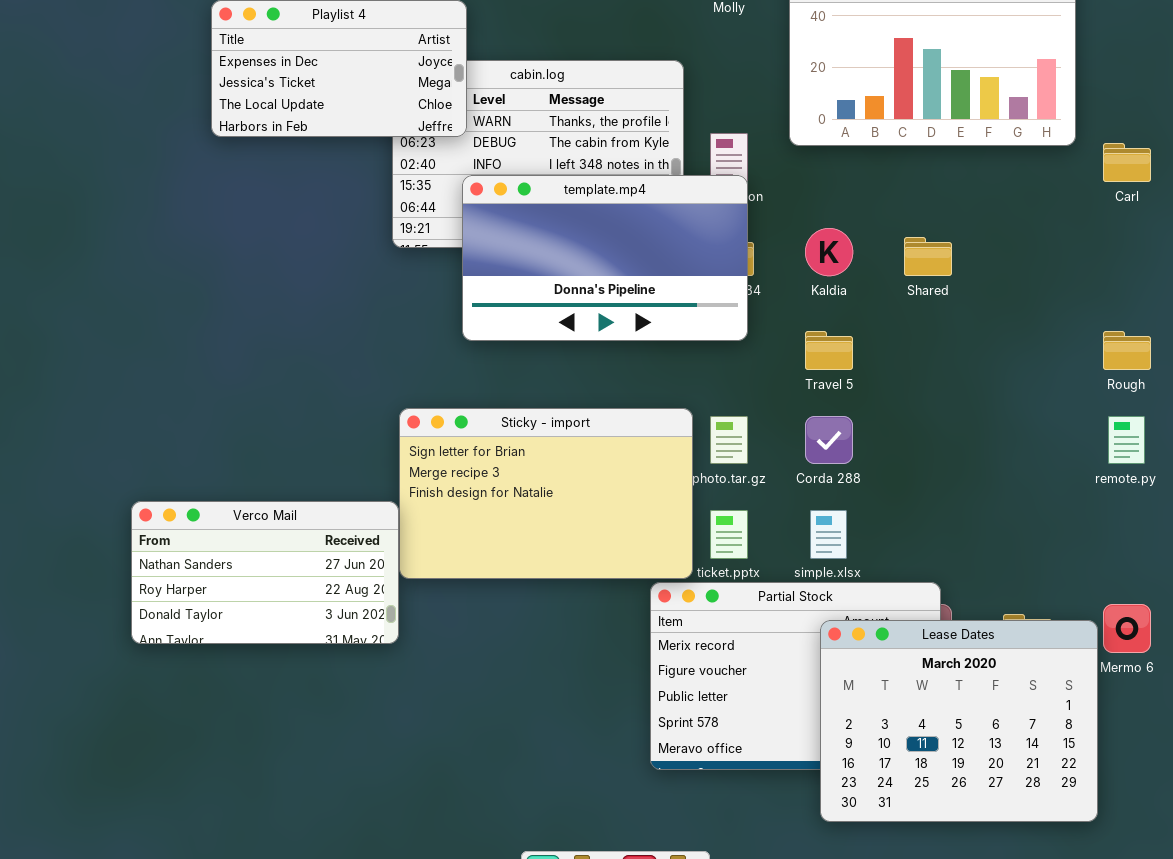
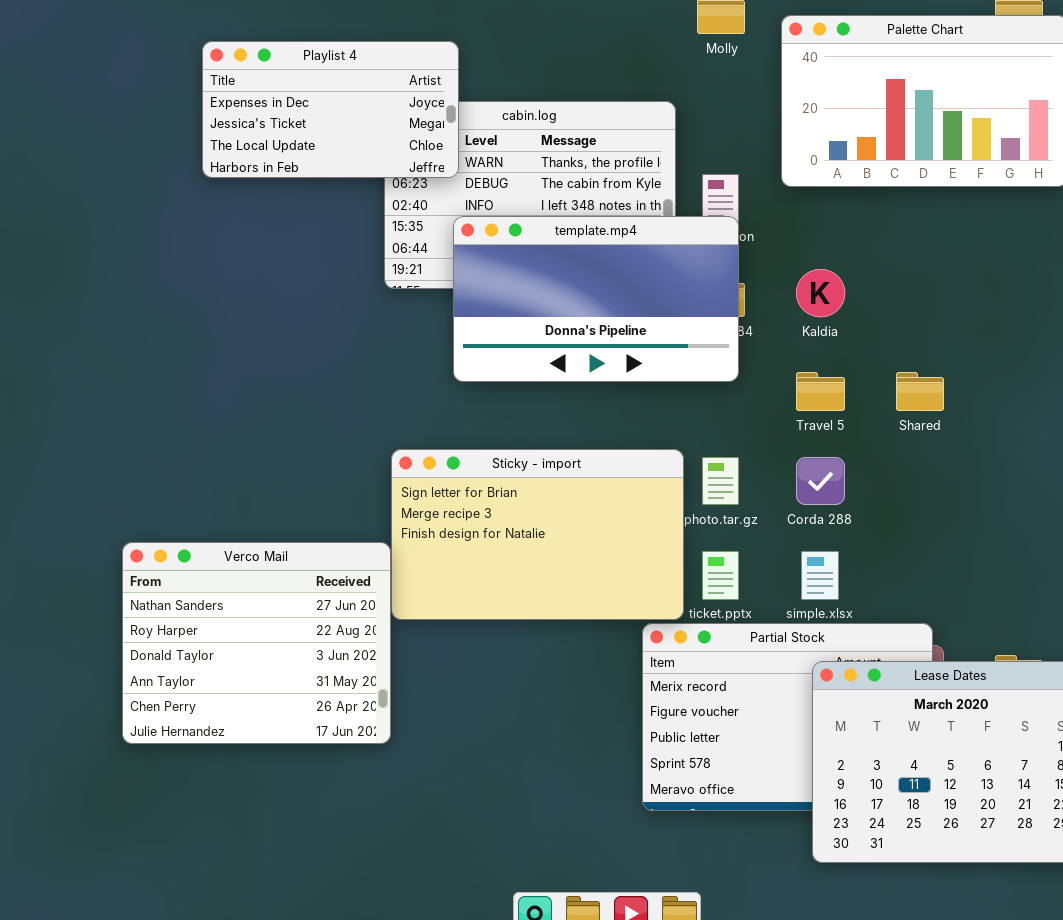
Shared: [904,237,952,276] -> [896,372,944,411], moved
Verco Mail: [131,501,399,644] -> [122,542,391,744], resized

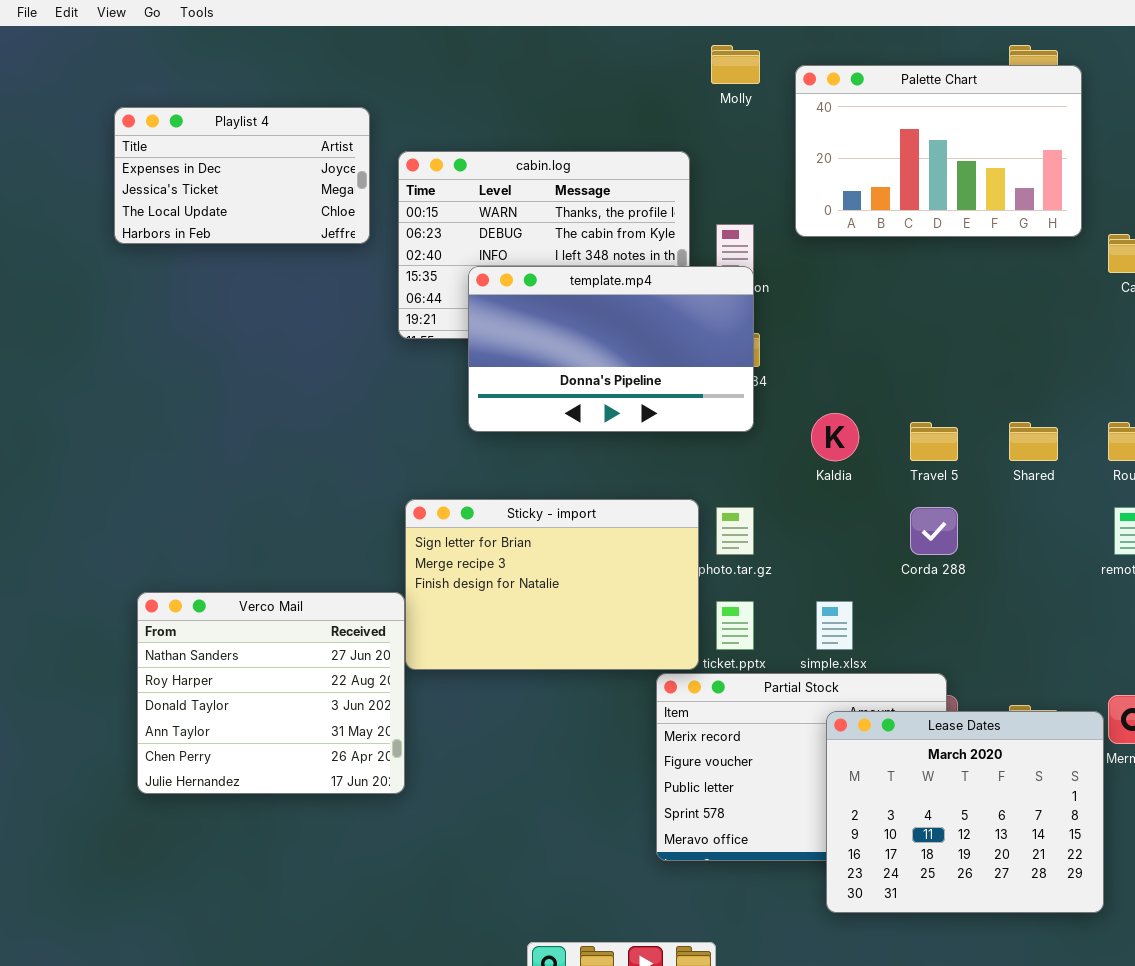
Playlist 4: [202,41,459,178] -> [114,107,370,244], moved
Kaldia: [796,269,845,317] -> [811,413,859,461], moved
Travel 5: [796,372,845,411] -> [910,422,958,461], moved
Shared: [896,372,944,411] -> [1009,422,1058,461], moved
Corda 288: [796,457,845,505] -> [910,507,958,555], moved

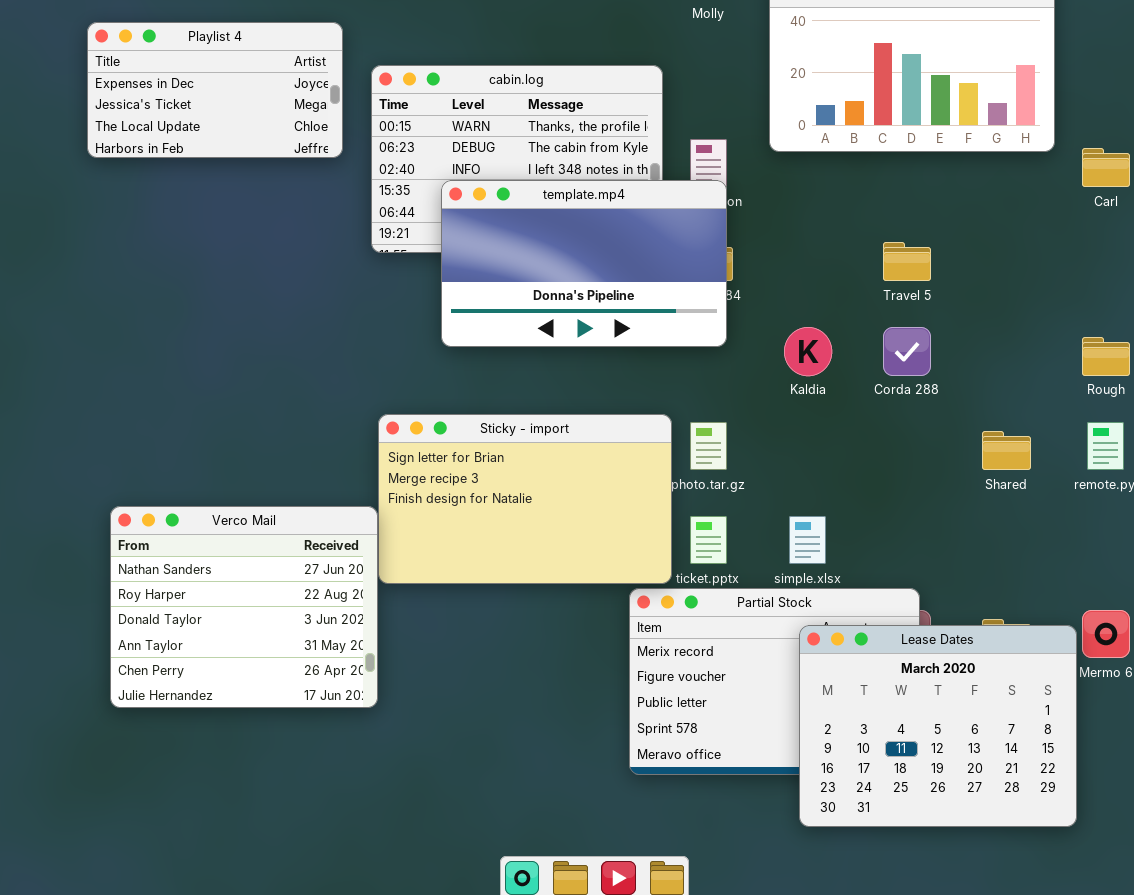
Travel 5: [910,422,958,461] -> [883,242,931,281], moved
Shared: [1009,422,1058,461] -> [982,431,1031,470], moved
Corda 288: [910,507,958,555] -> [883,327,931,376], moved

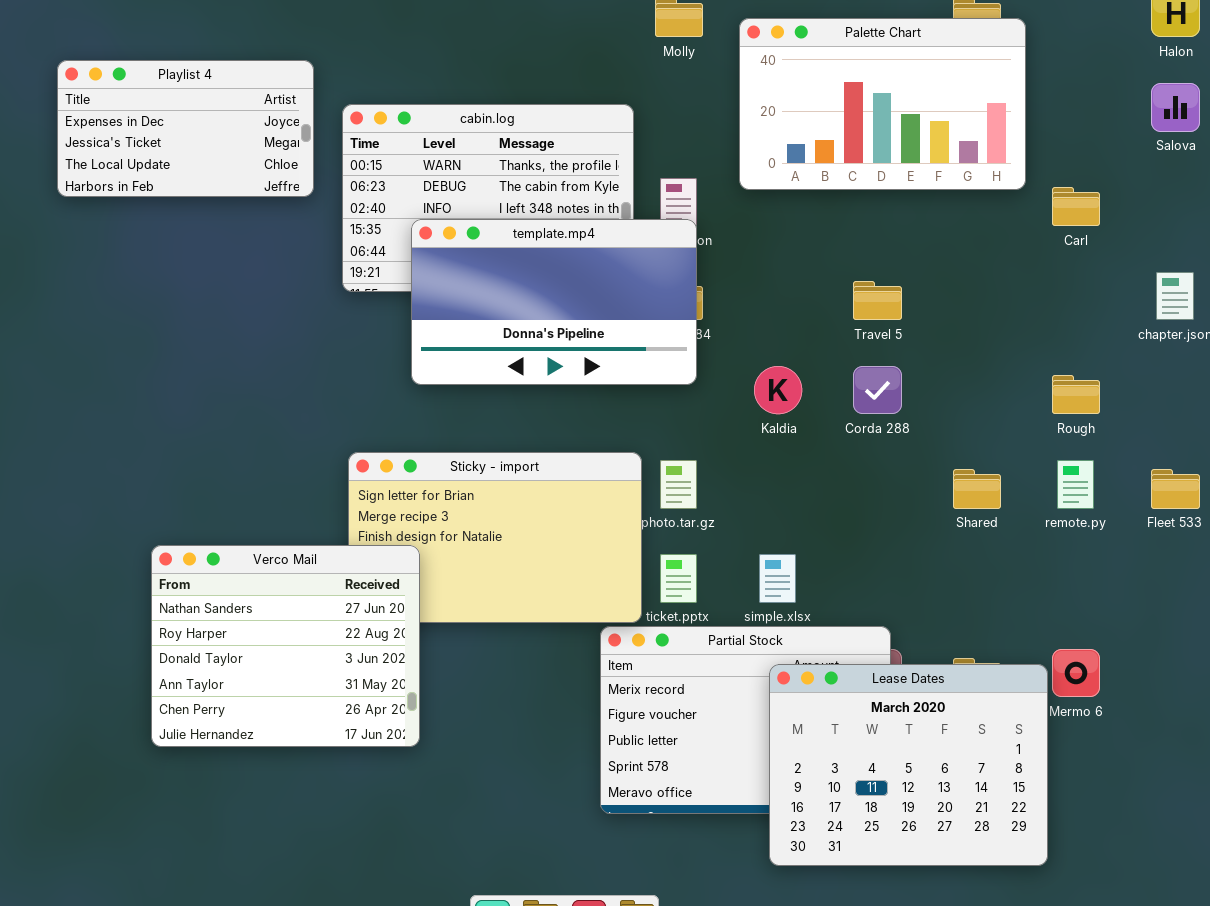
Verco Mail: [110,506,378,708] -> [151,545,420,747], moved

